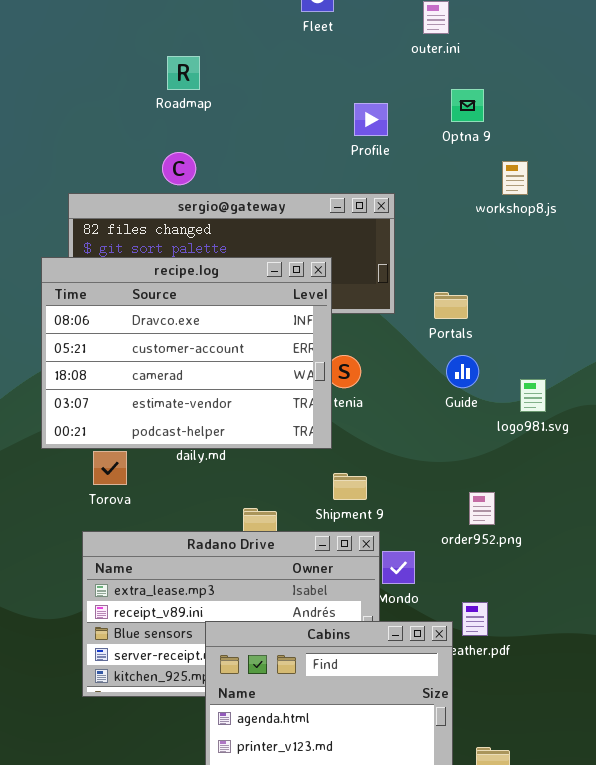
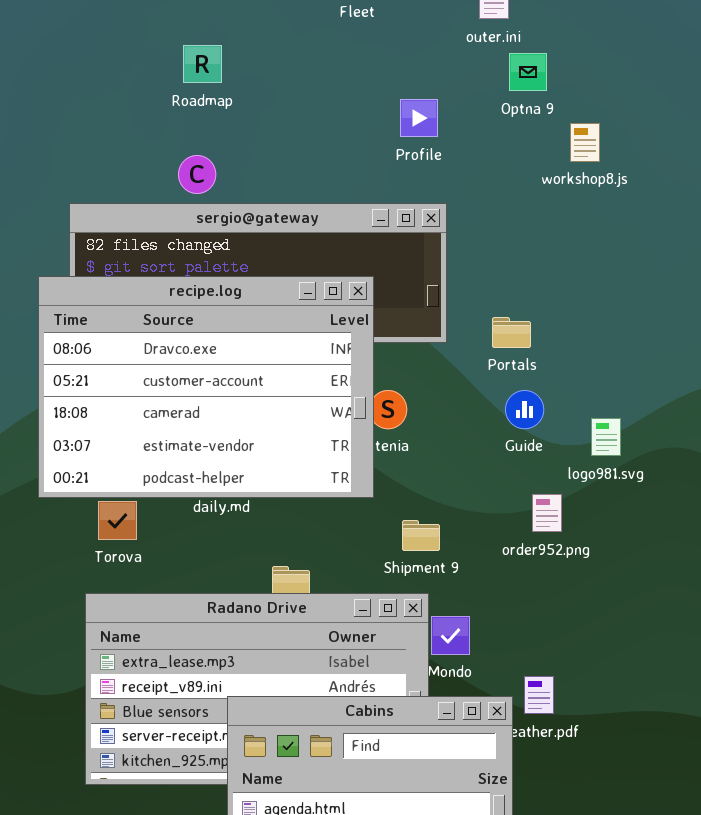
Optna 9: [451,89,484,122] -> [509,53,547,91], moved
workshop8.js: [502,161,528,195] -> [570,123,600,162], moved
Shipment 9: [333,473,367,500] -> [402,520,440,551], moved
order952.png: [469,492,495,525] -> [532,494,562,532], moved

